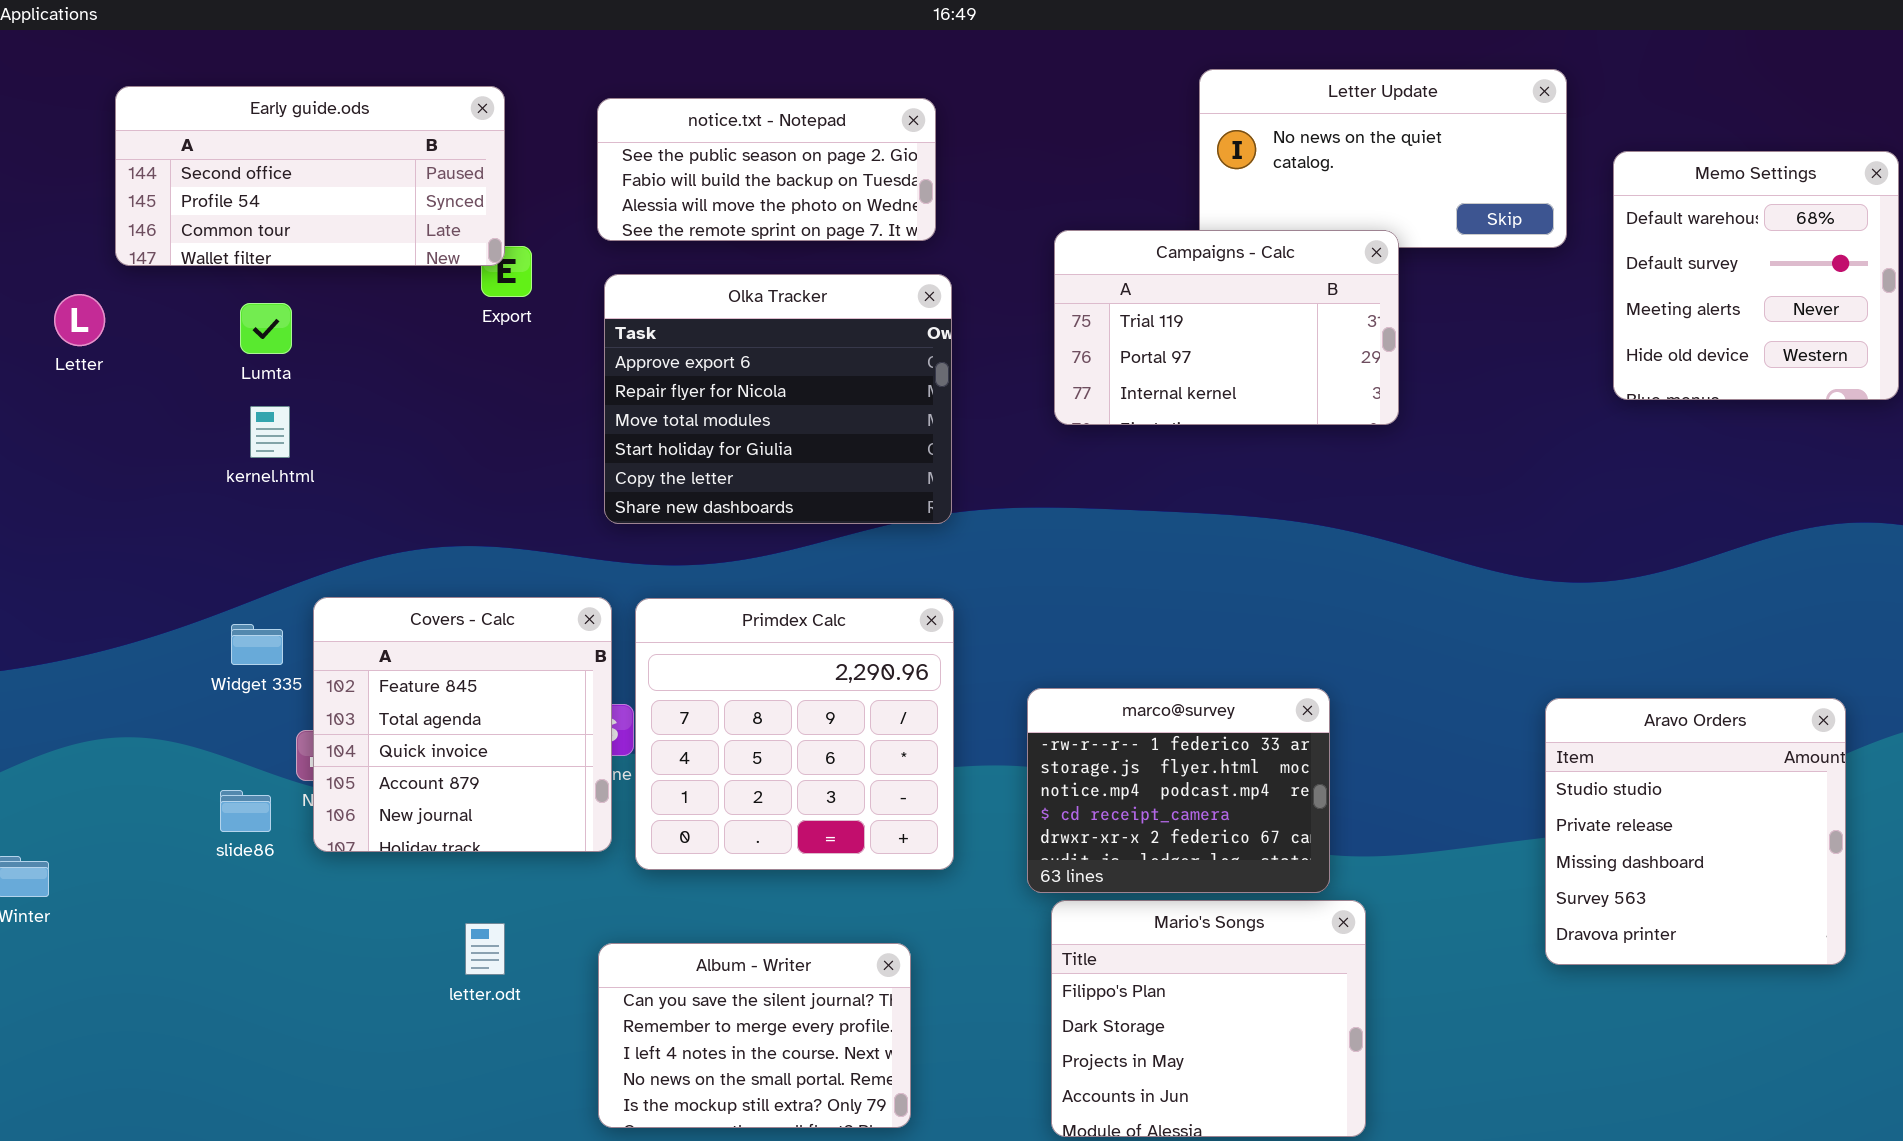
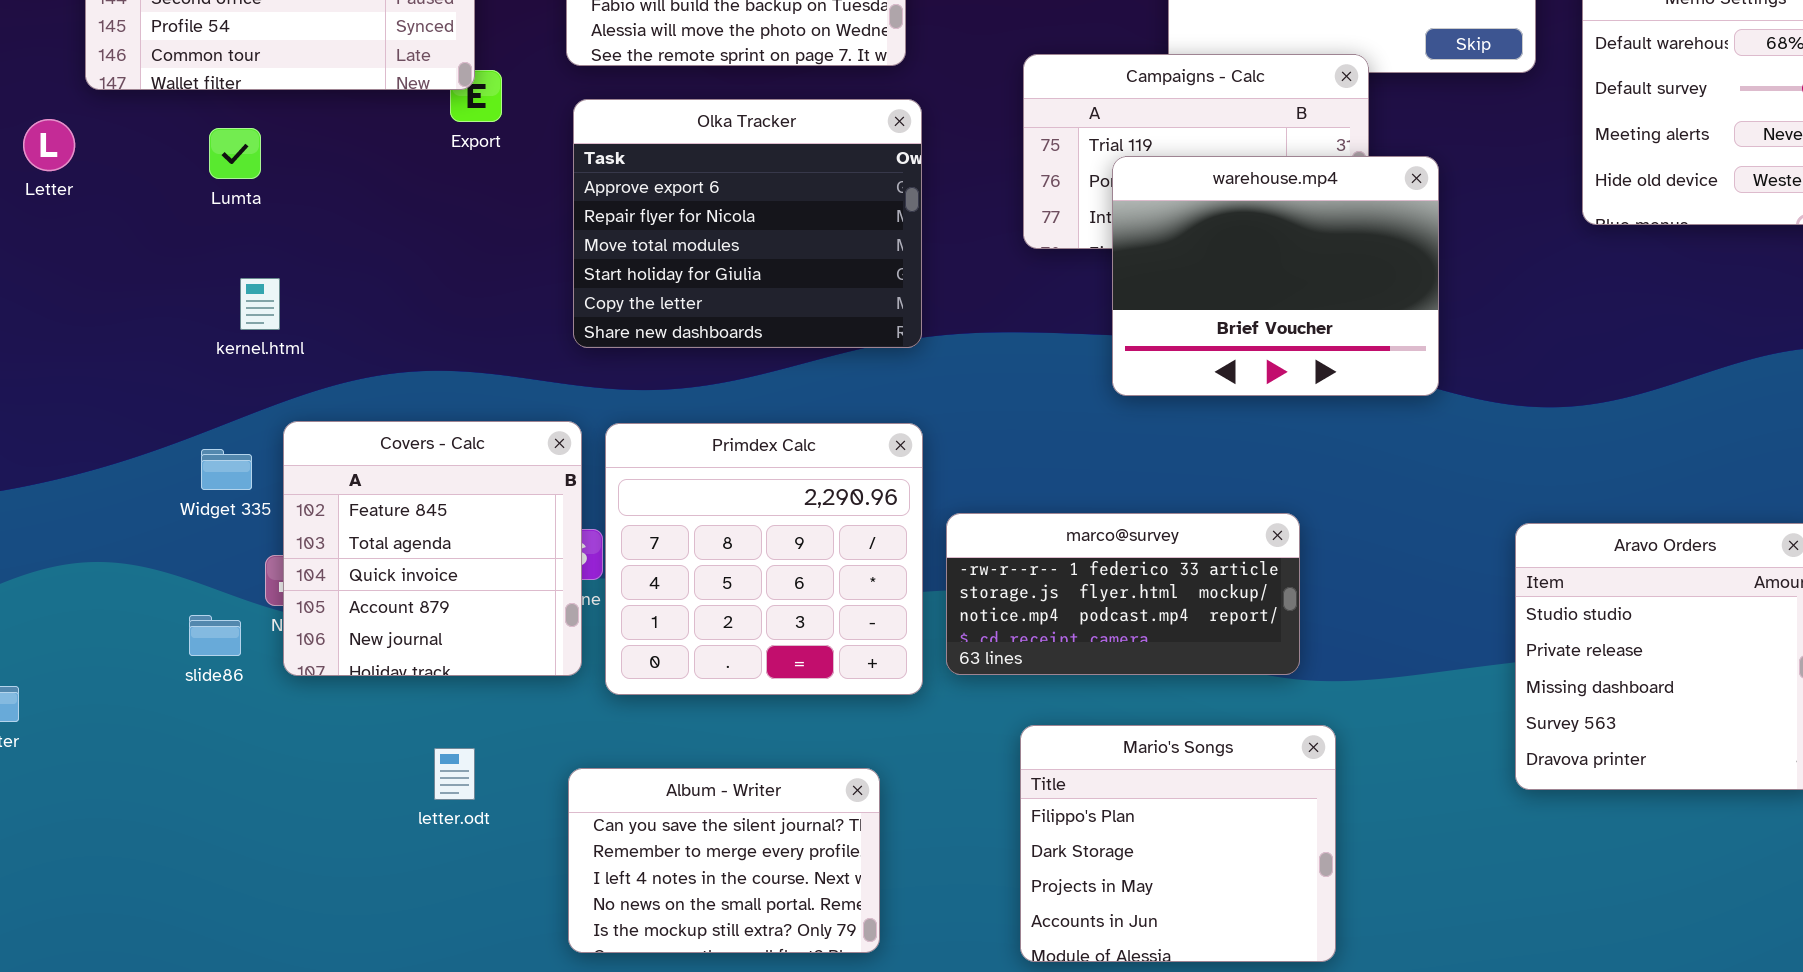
warehouse.mp4: none -> [1112,156,1439,396], opened
kernel.html: [250,406,290,458] -> [240,278,280,330], moved
marco@survey: [1027,688,1330,893] -> [946,513,1300,675], resized

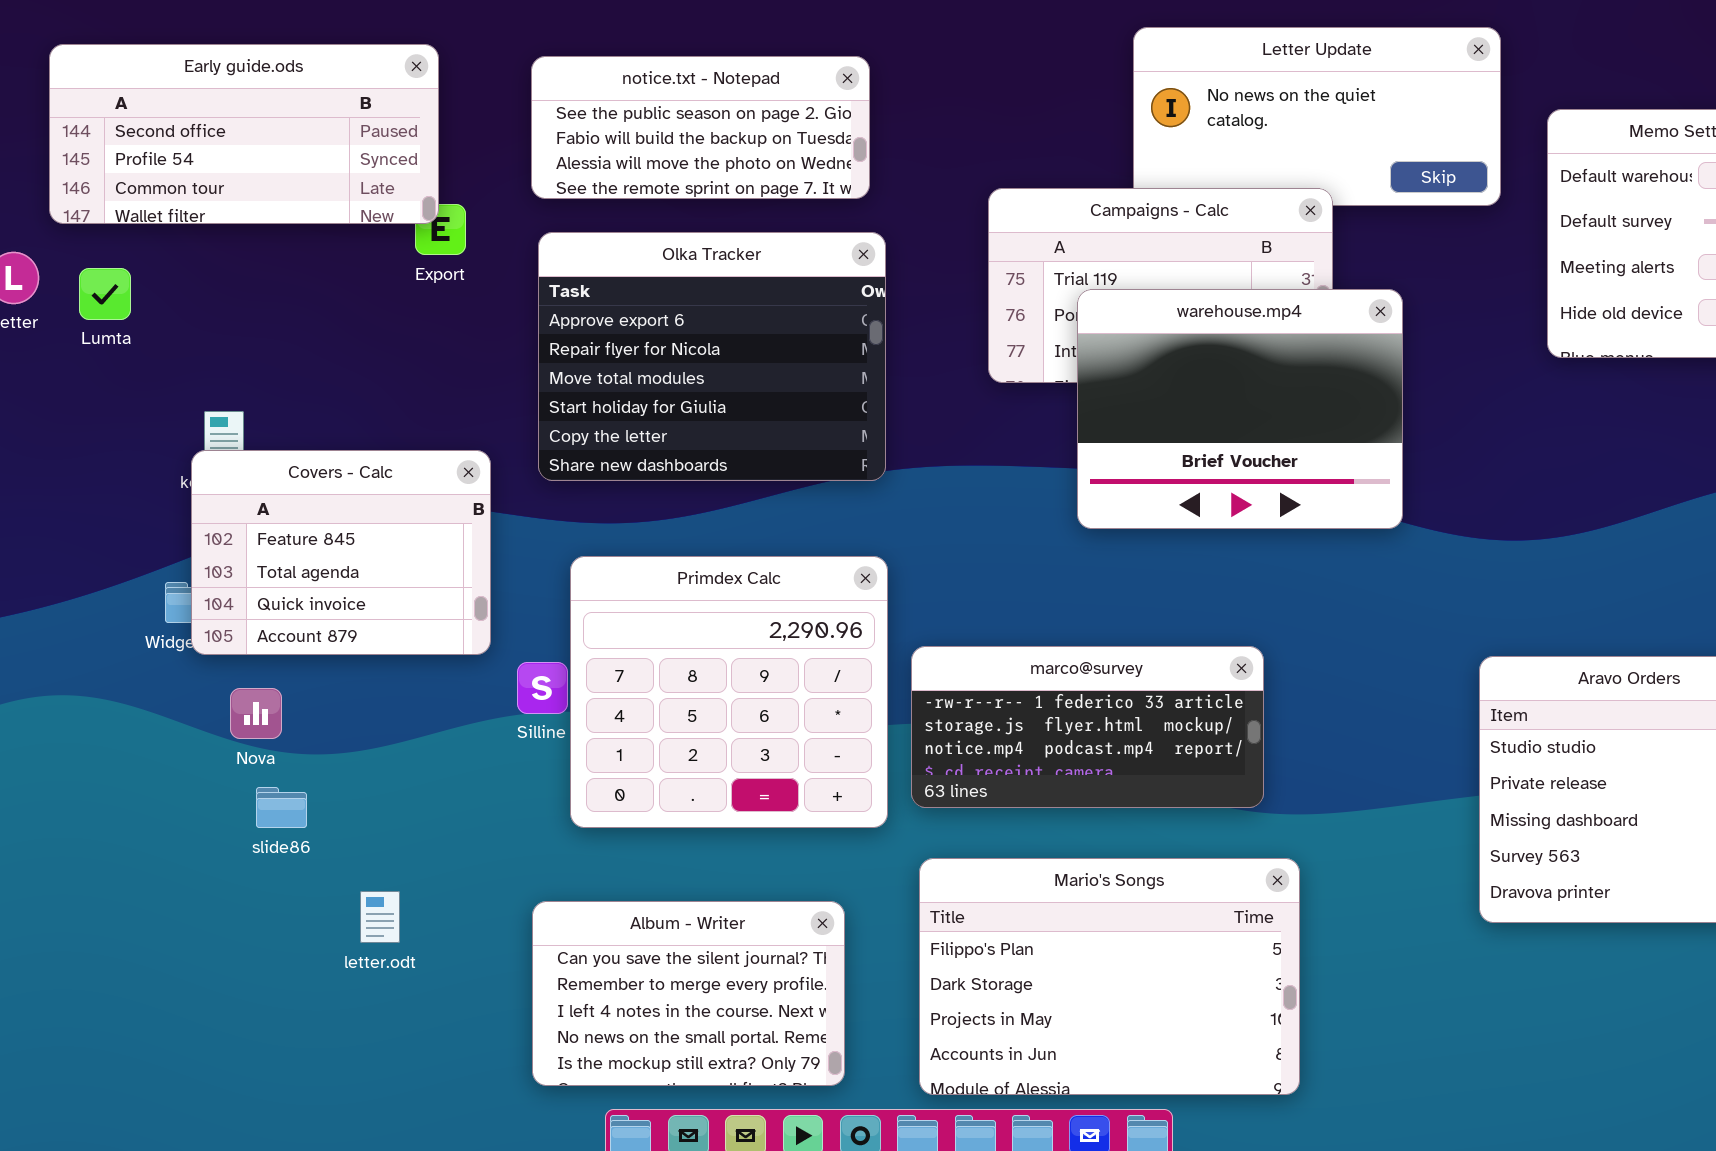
Lumta: [209,128,261,179] -> [79,268,131,320], moved
Covers - Calc: [283,421,582,676] -> [191,450,491,655], moved, resized
slide86: [189,615,241,656] -> [256,787,307,828], moved
Mario's Songs: [1020,725,1336,962] -> [919,858,1300,1095], resized
letter.odt: [434,748,475,800] -> [360,891,400,943], moved

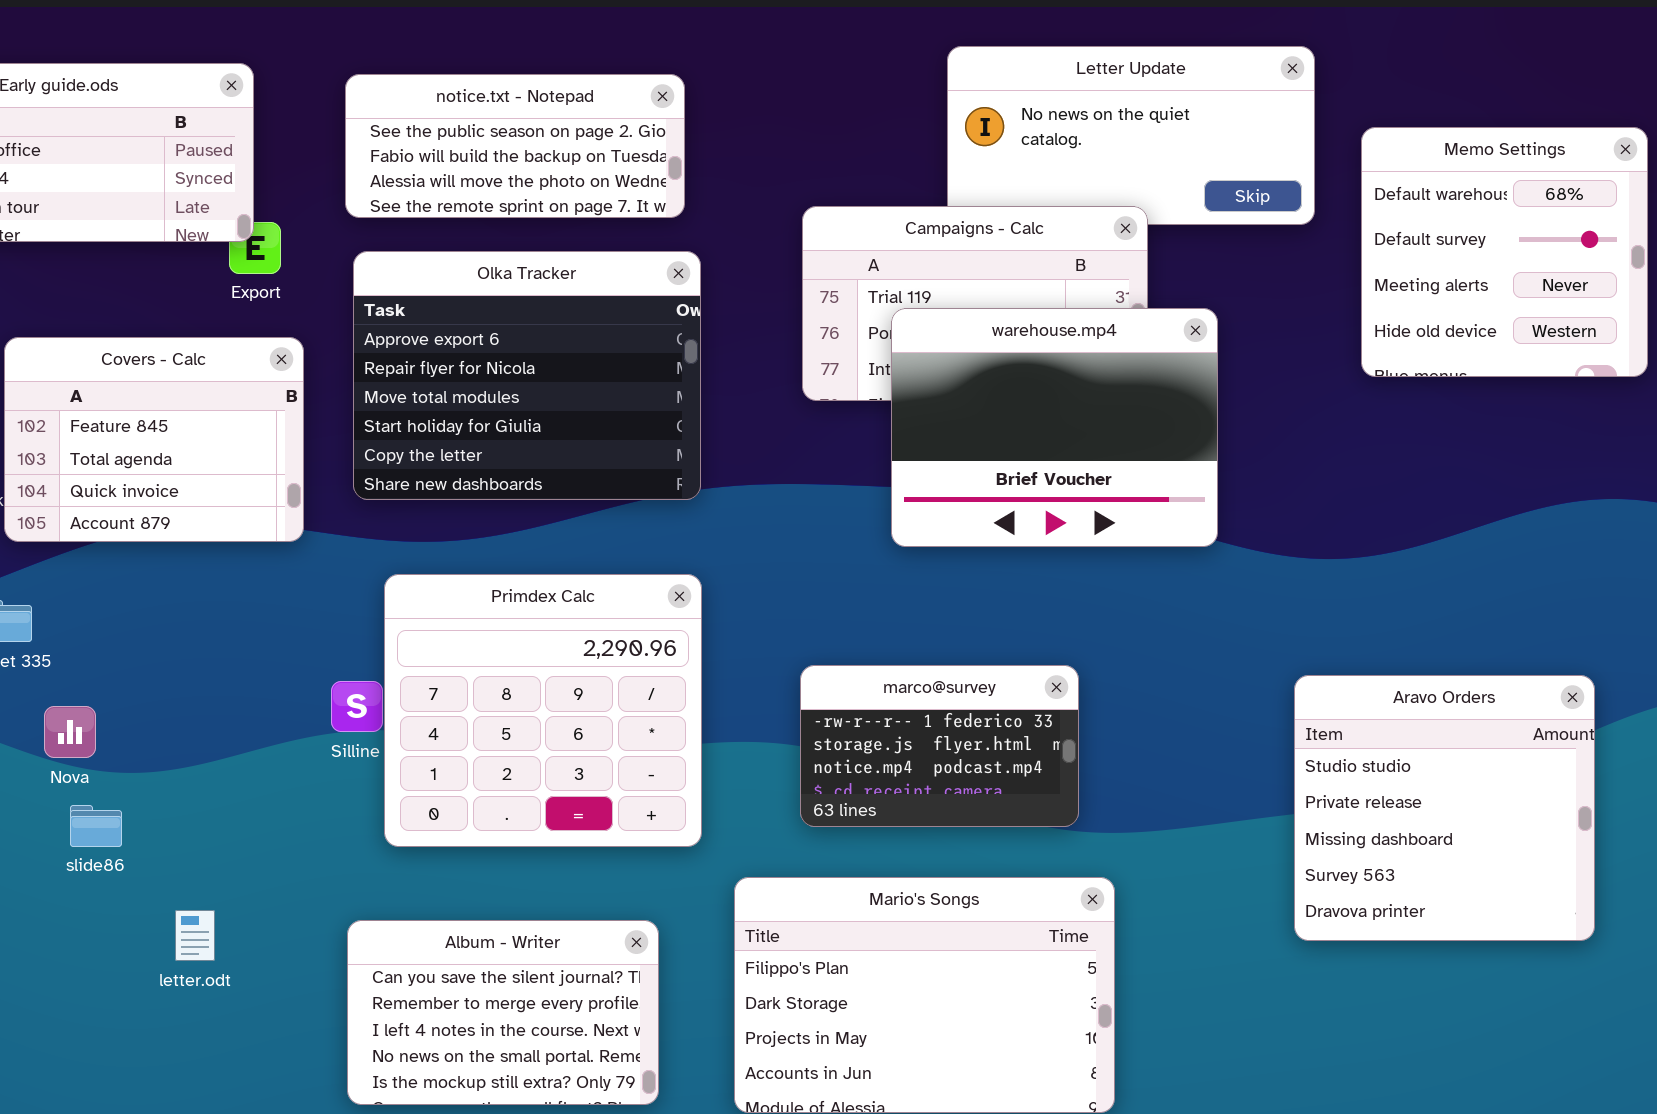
Covers - Calc: [191,450,491,655] -> [4,337,304,542], moved
marco@survey: [911,646,1264,808] -> [800,665,1079,827], resized

